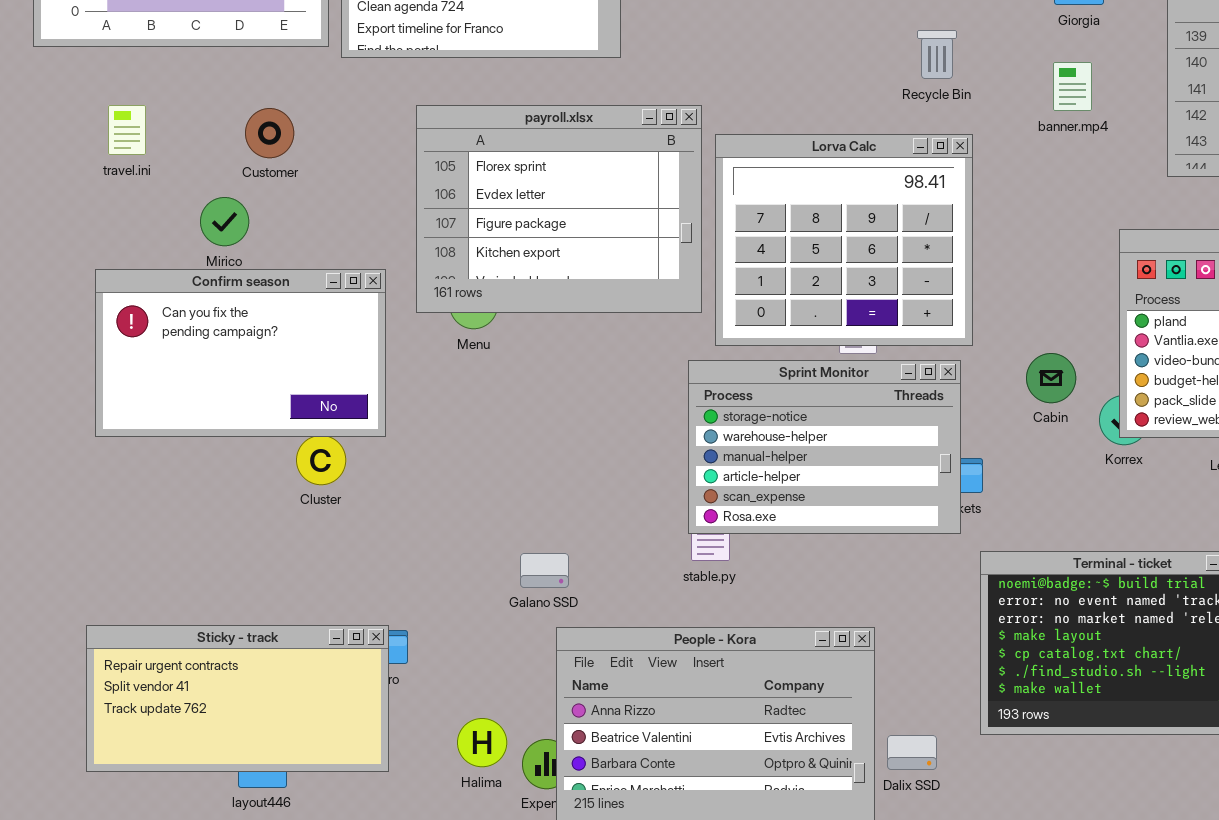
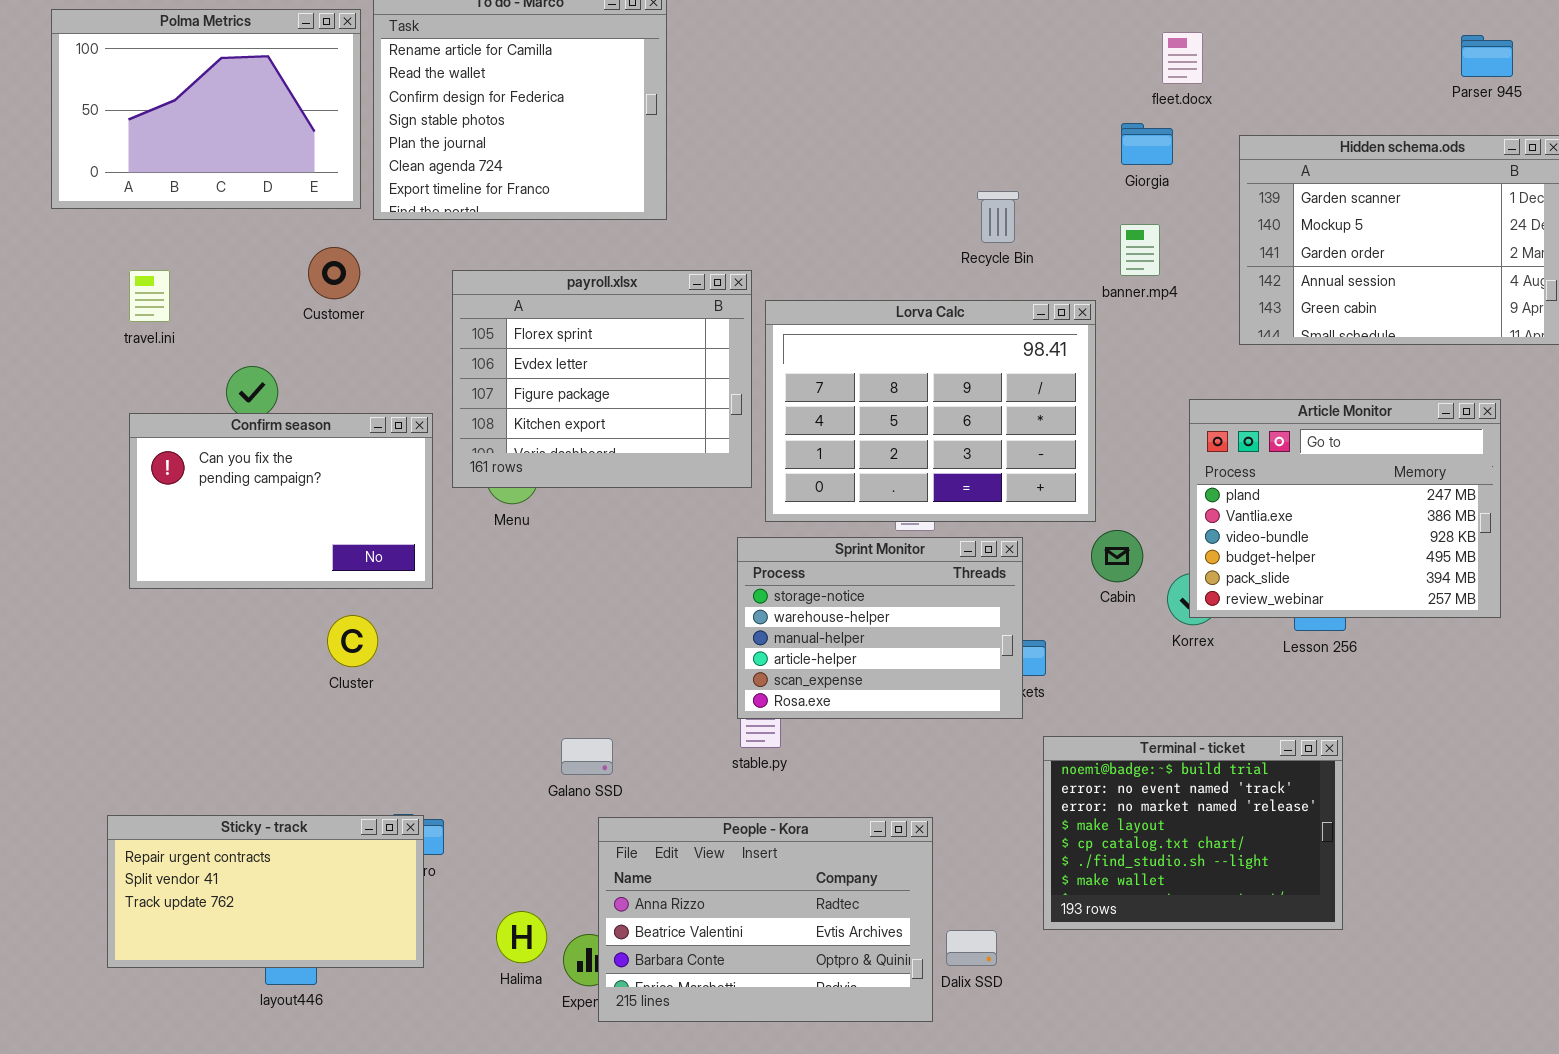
Customer: [245,108,294,158] -> [308,247,360,299], moved
Lorva Calc: [715,134,973,346] -> [765,300,1096,522], resized
Confirm season: [95,269,386,437] -> [129,413,433,589], moved

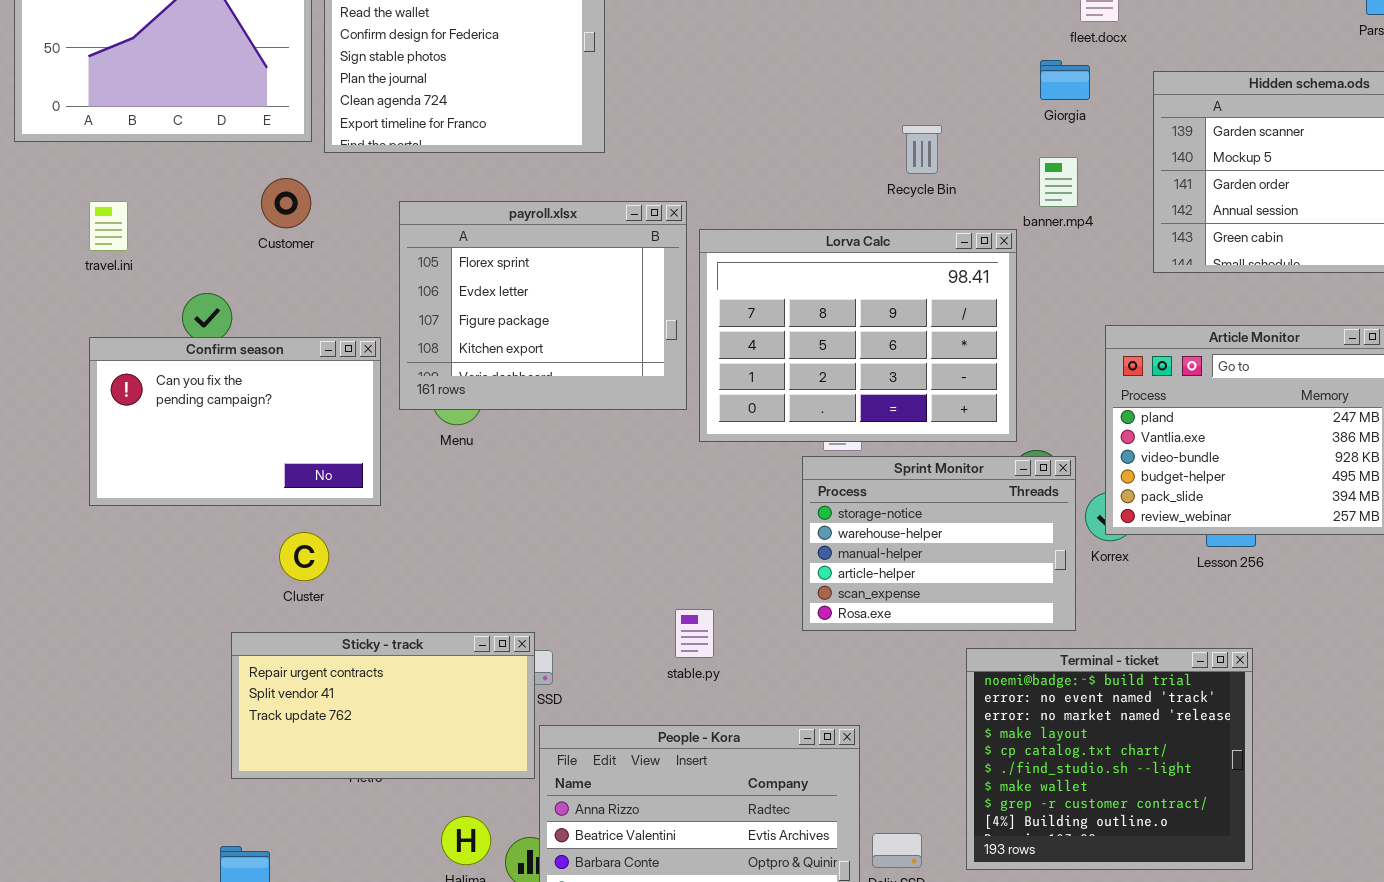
Sprint Monitor: [737,537,1023,719] -> [802,456,1076,631], moved
Terminal - ticket: [1043,736,1343,930] -> [966,648,1253,870], resized
Sticky - track: [107,815,424,968] -> [231,632,535,779], moved

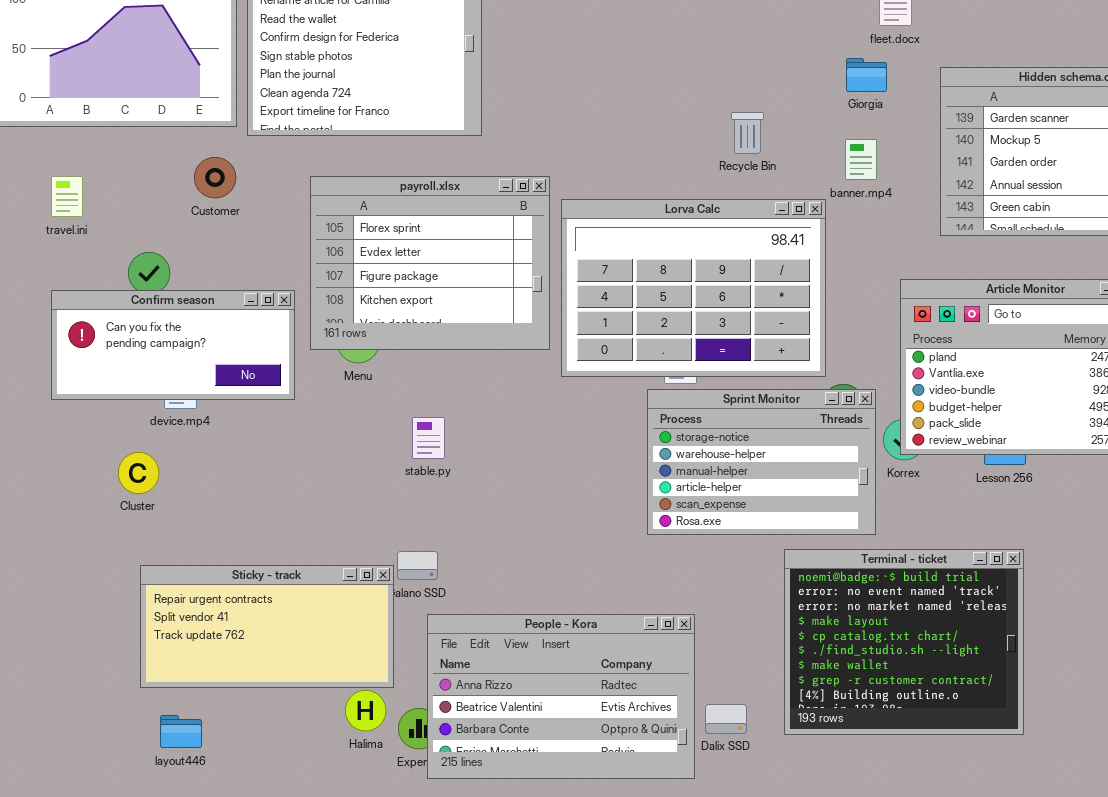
Confirm season: [89,337,381,506] -> [51,290,295,400], resized
Cluster: [279,532,329,581] -> [118,452,159,494], moved
stable.py: [675,609,714,658] -> [412,417,445,459], moved
Sticky - track: [231,632,535,779] -> [140,565,394,688], moved

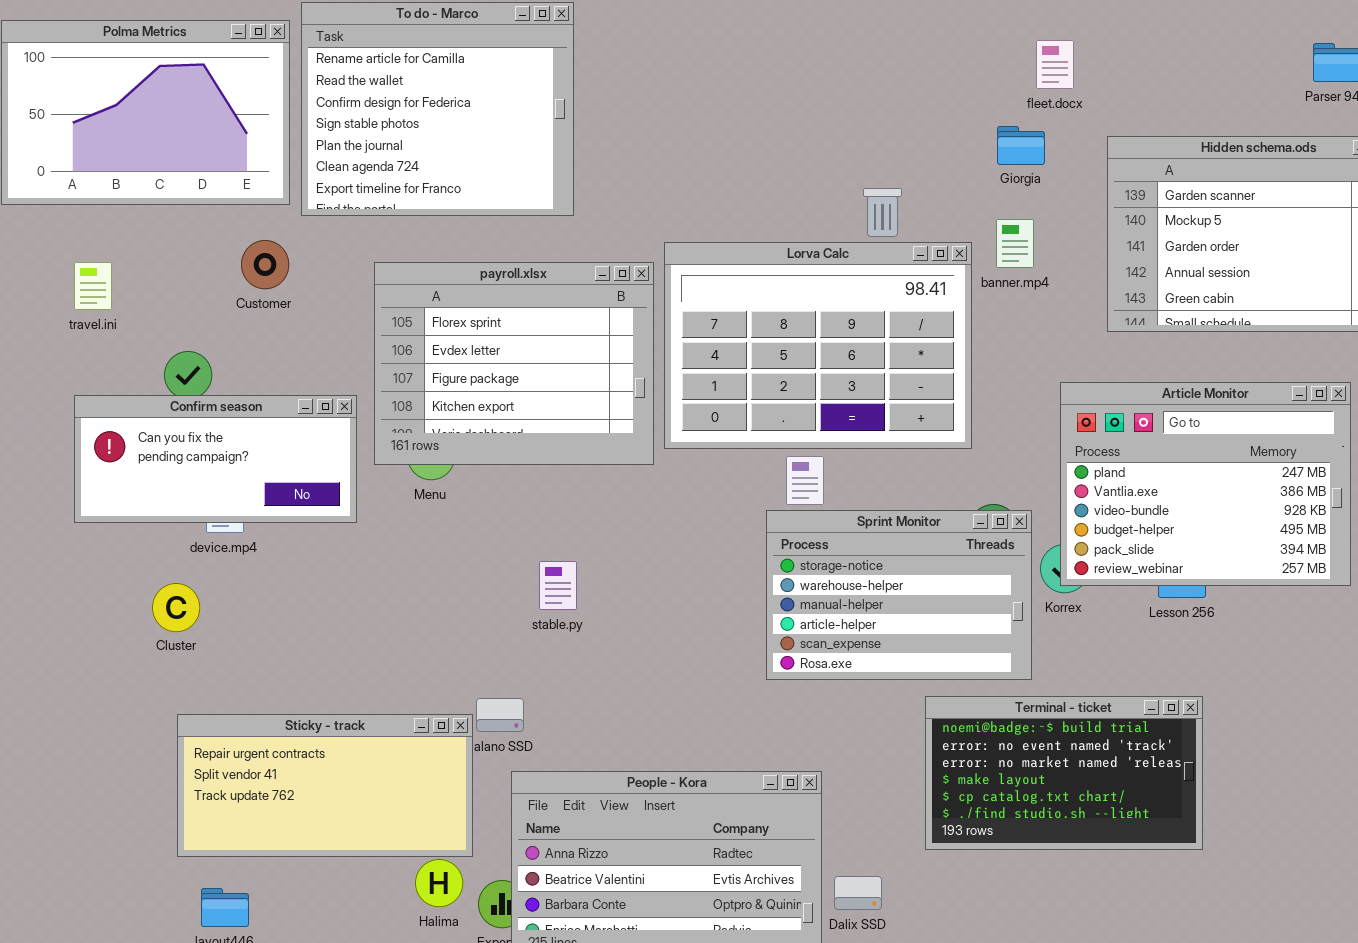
Lorva Calc: [561,199,826,377] -> [664,242,972,449], moved
stable.py: [412,417,445,459] -> [539,561,577,610], moved
Terminal - ticket: [784,549,1024,735] -> [925,696,1203,850], resized

